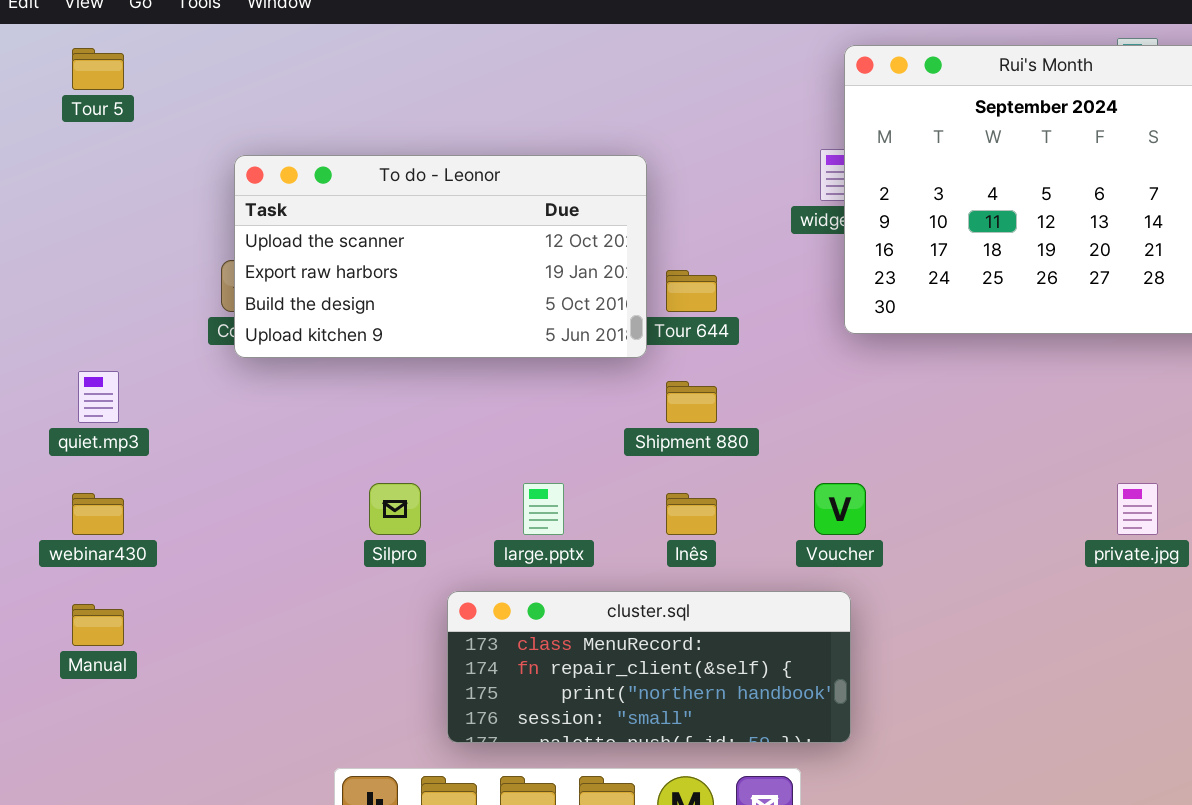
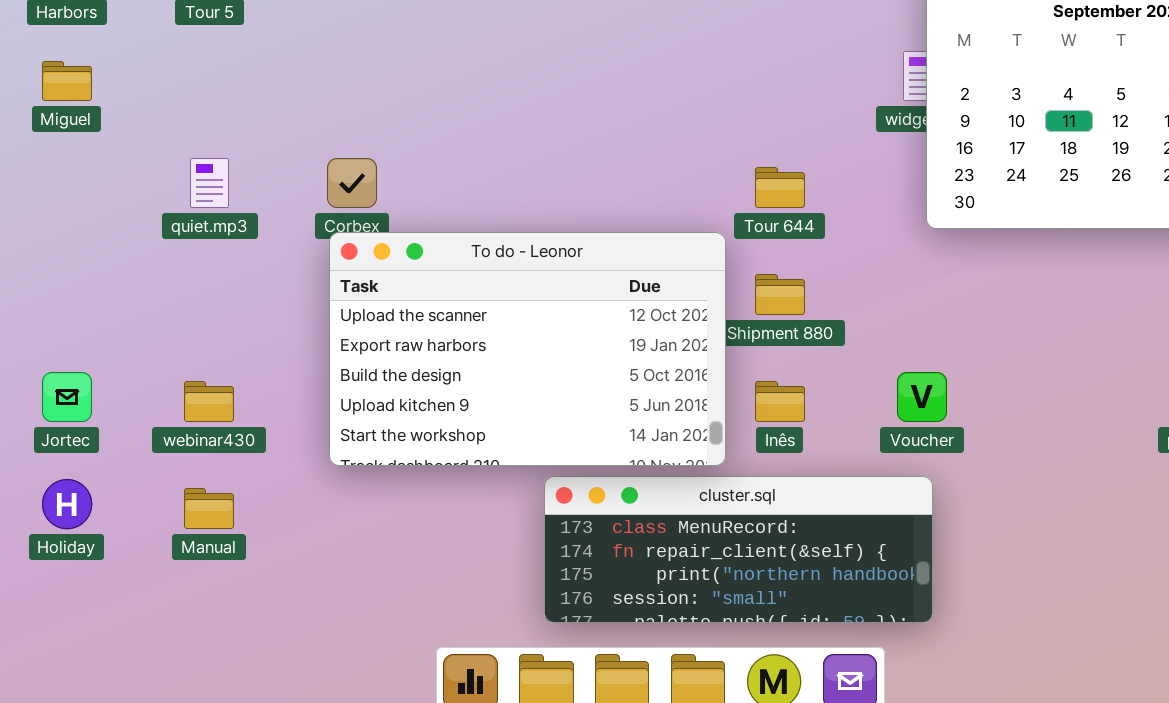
To do - Leonor: [234,155,647,358] -> [329,232,726,466], moved, resized
quiet.mp3: [78,371,119,423] -> [190,158,229,208], moved

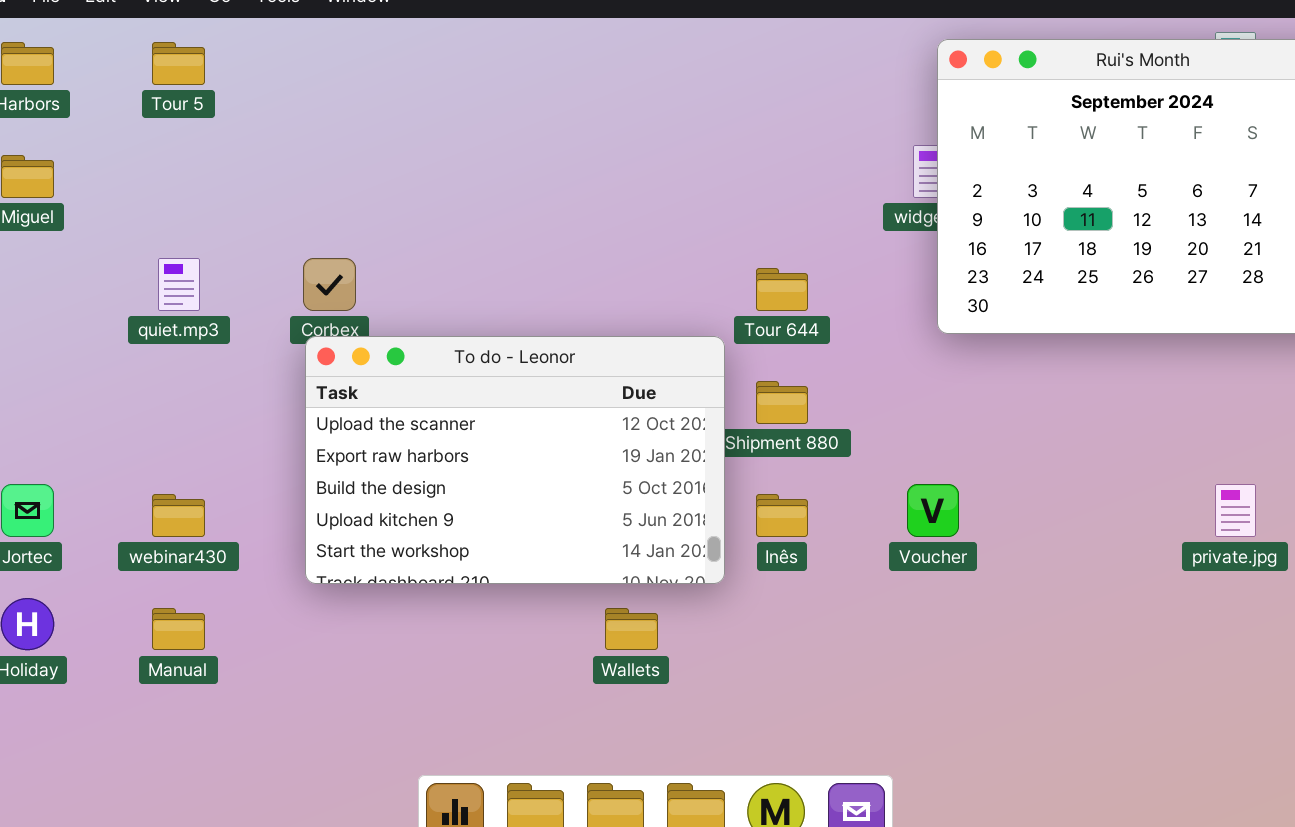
cluster.sql: [544,476,933,623] -> none, closed

